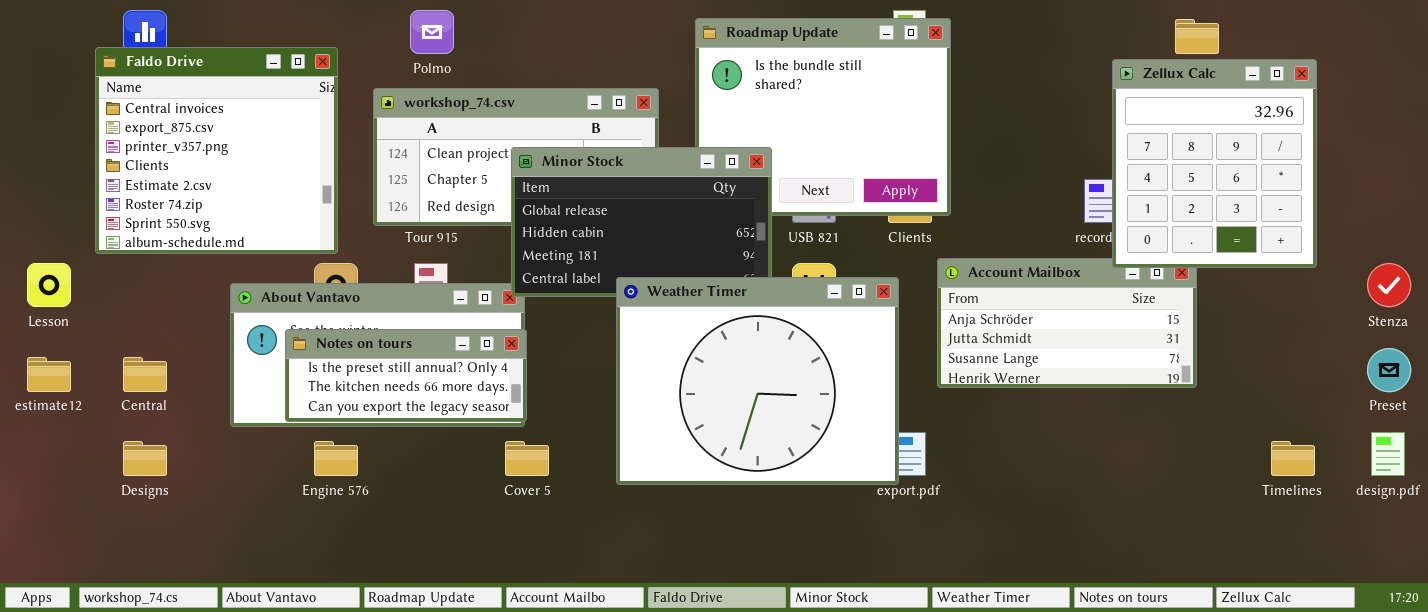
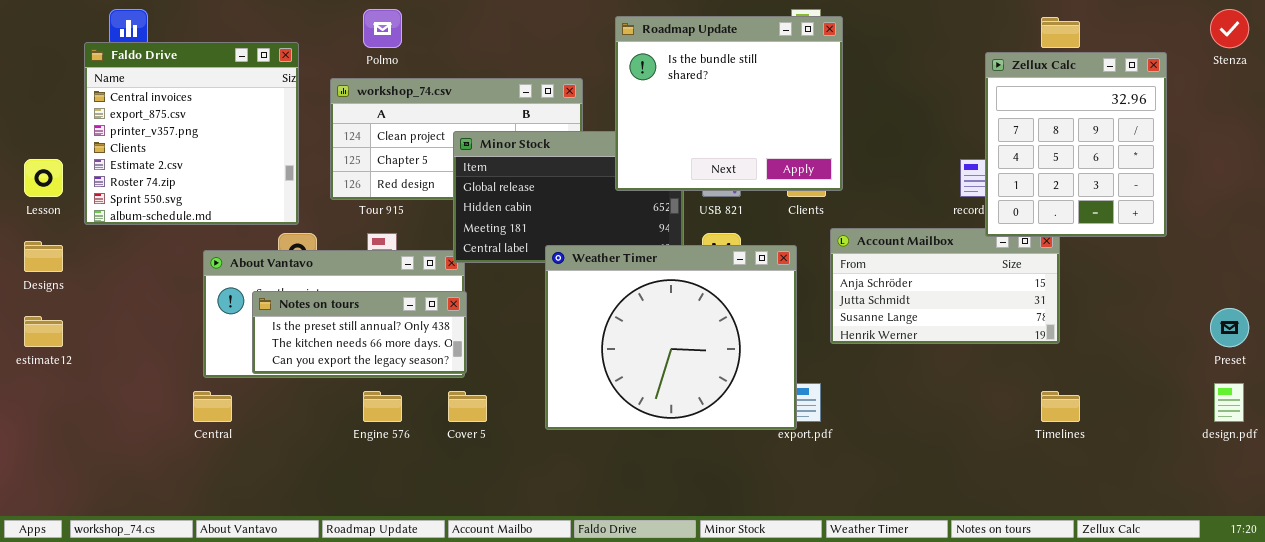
Roadmap Update: [695,18,951,216] -> [615,16,843,191], raised
Lesson: [27,263,71,307] -> [24,159,63,197], moved
Stenza: [1367,263,1411,307] -> [1210,9,1249,48], moved
Central: [123,357,167,392] -> [193,391,232,422], moved
Designs: [123,441,167,476] -> [24,241,63,272], moved
Engine 576: [314,441,358,476] -> [363,391,402,422], moved
Timelines: [1271,441,1315,476] -> [1041,391,1080,422], moved

